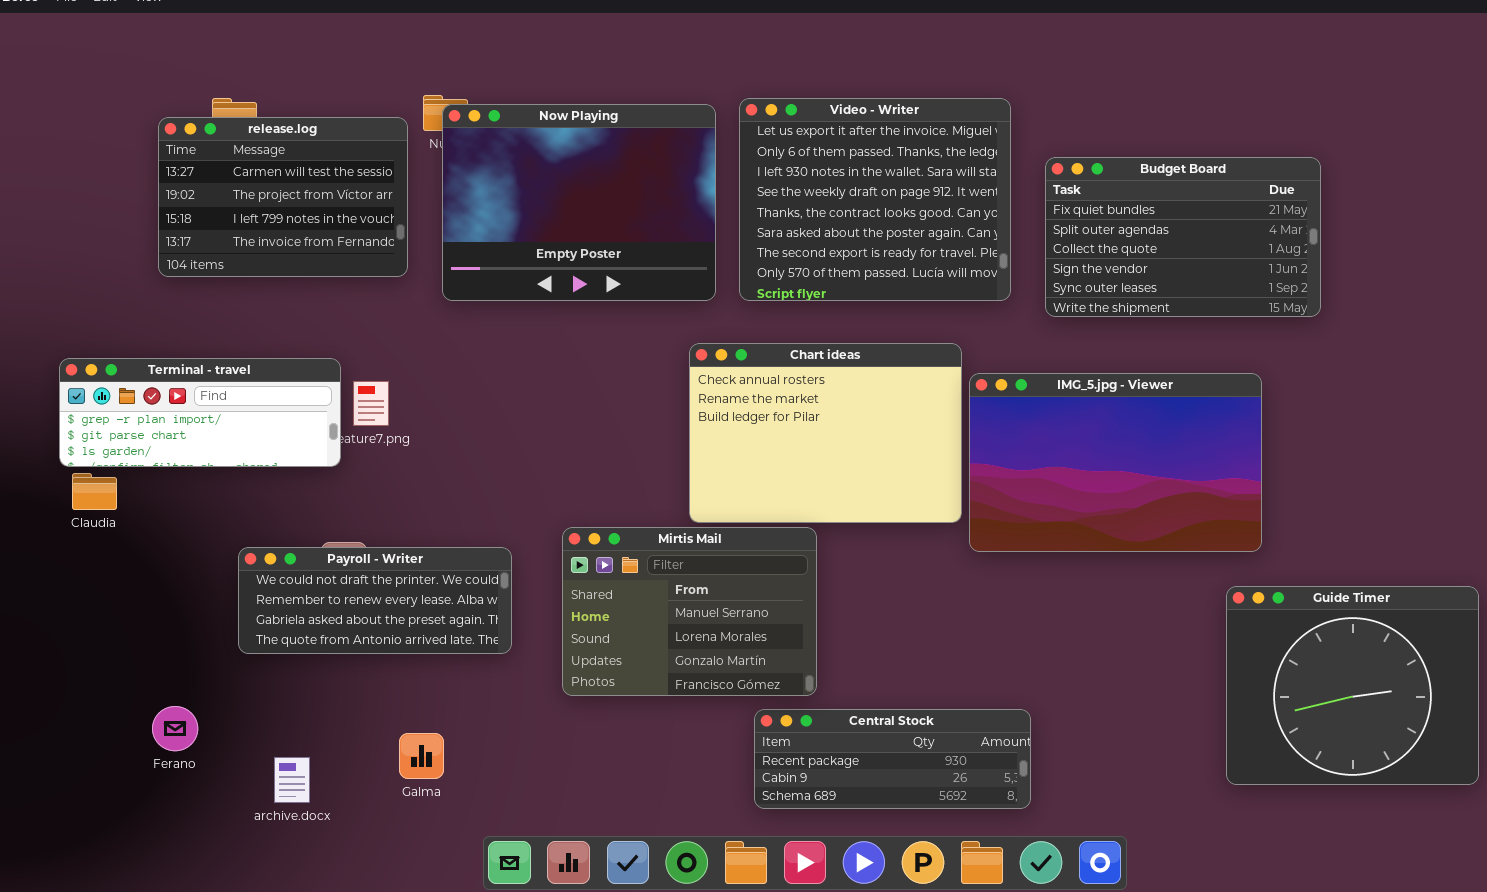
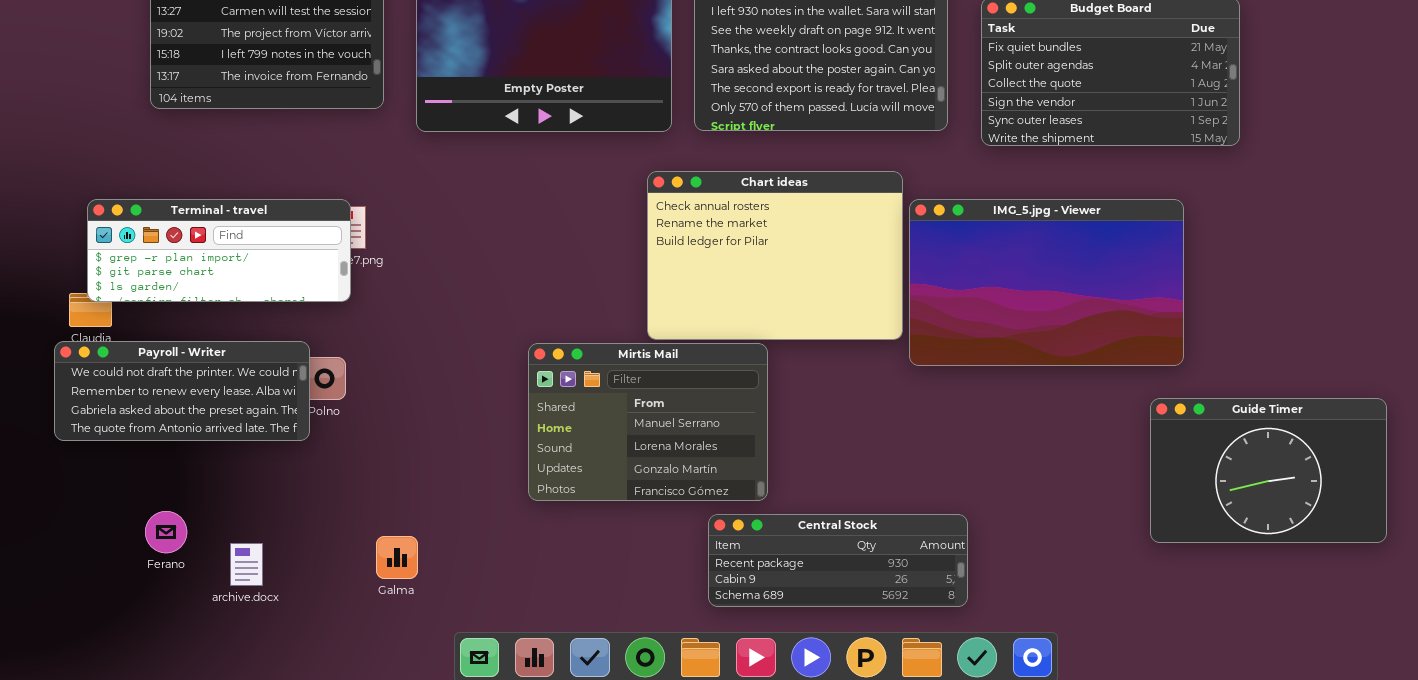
Terminal - travel: [59,358,341,467] -> [87,199,351,302], moved
Payroll - Writer: [238,547,512,654] -> [54,341,310,441], moved
Guide Timer: [1226,586,1479,785] -> [1150,398,1387,543], resized
archive.docx: [274,757,310,803] -> [230,543,263,586], moved

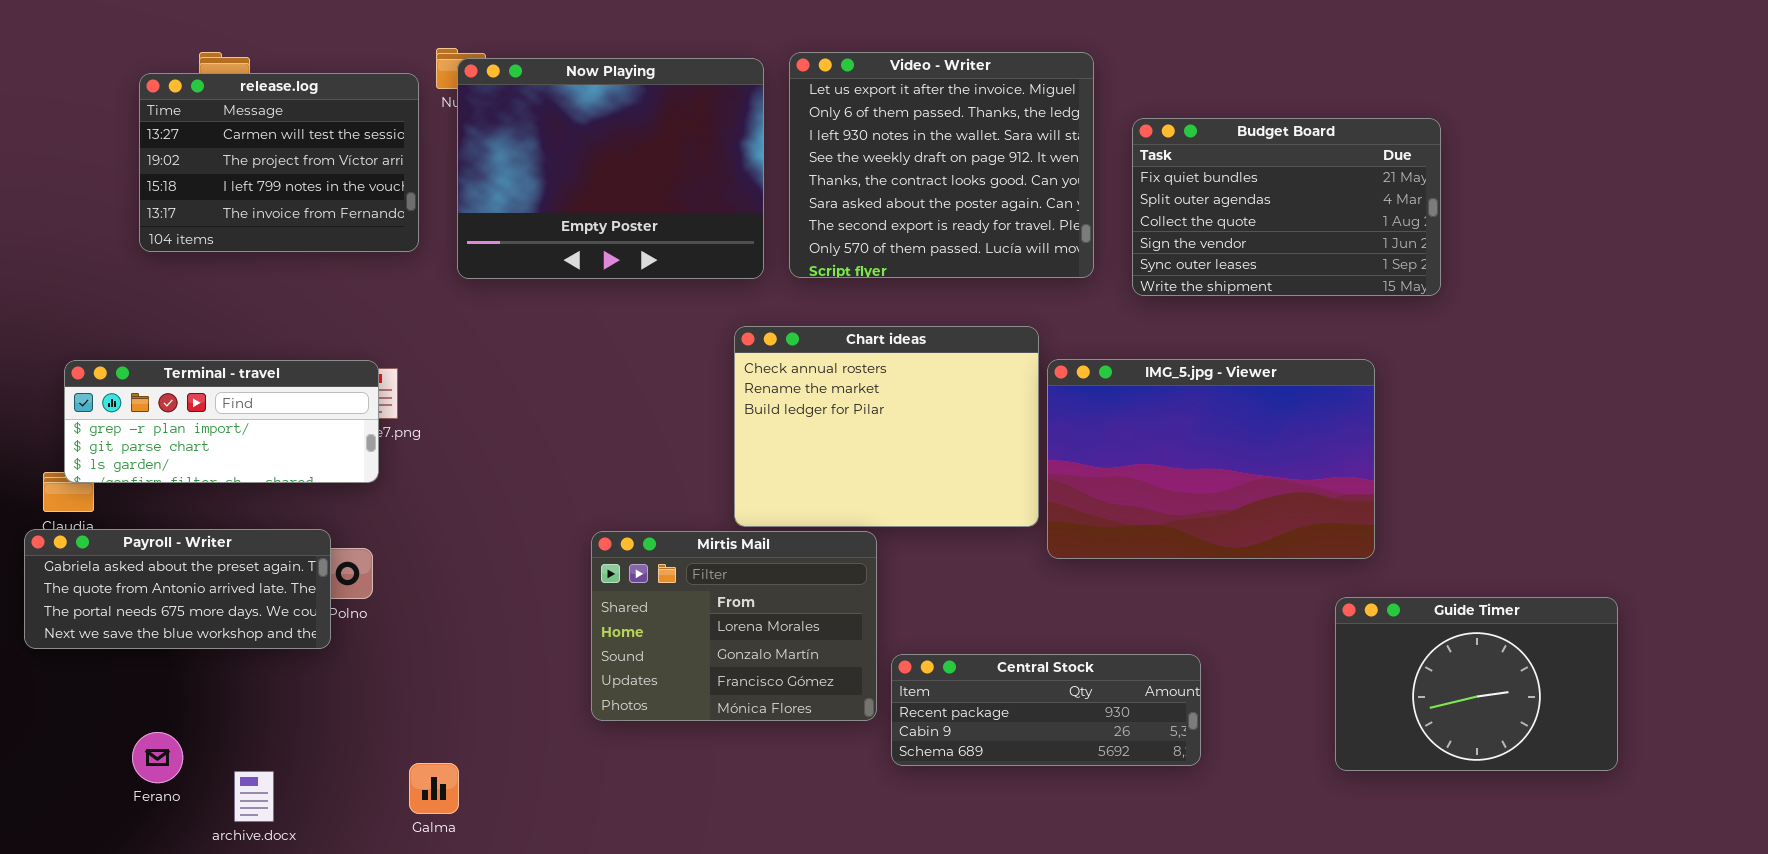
Payroll - Writer: [54,341,310,441] -> [24,529,331,649], scrolled down 2 rows
Mirtis Mail: [528,343,768,501] -> [591,531,877,721], scrolled down 1 row
Central Stock: [708,514,968,607] -> [891,654,1201,766], moved

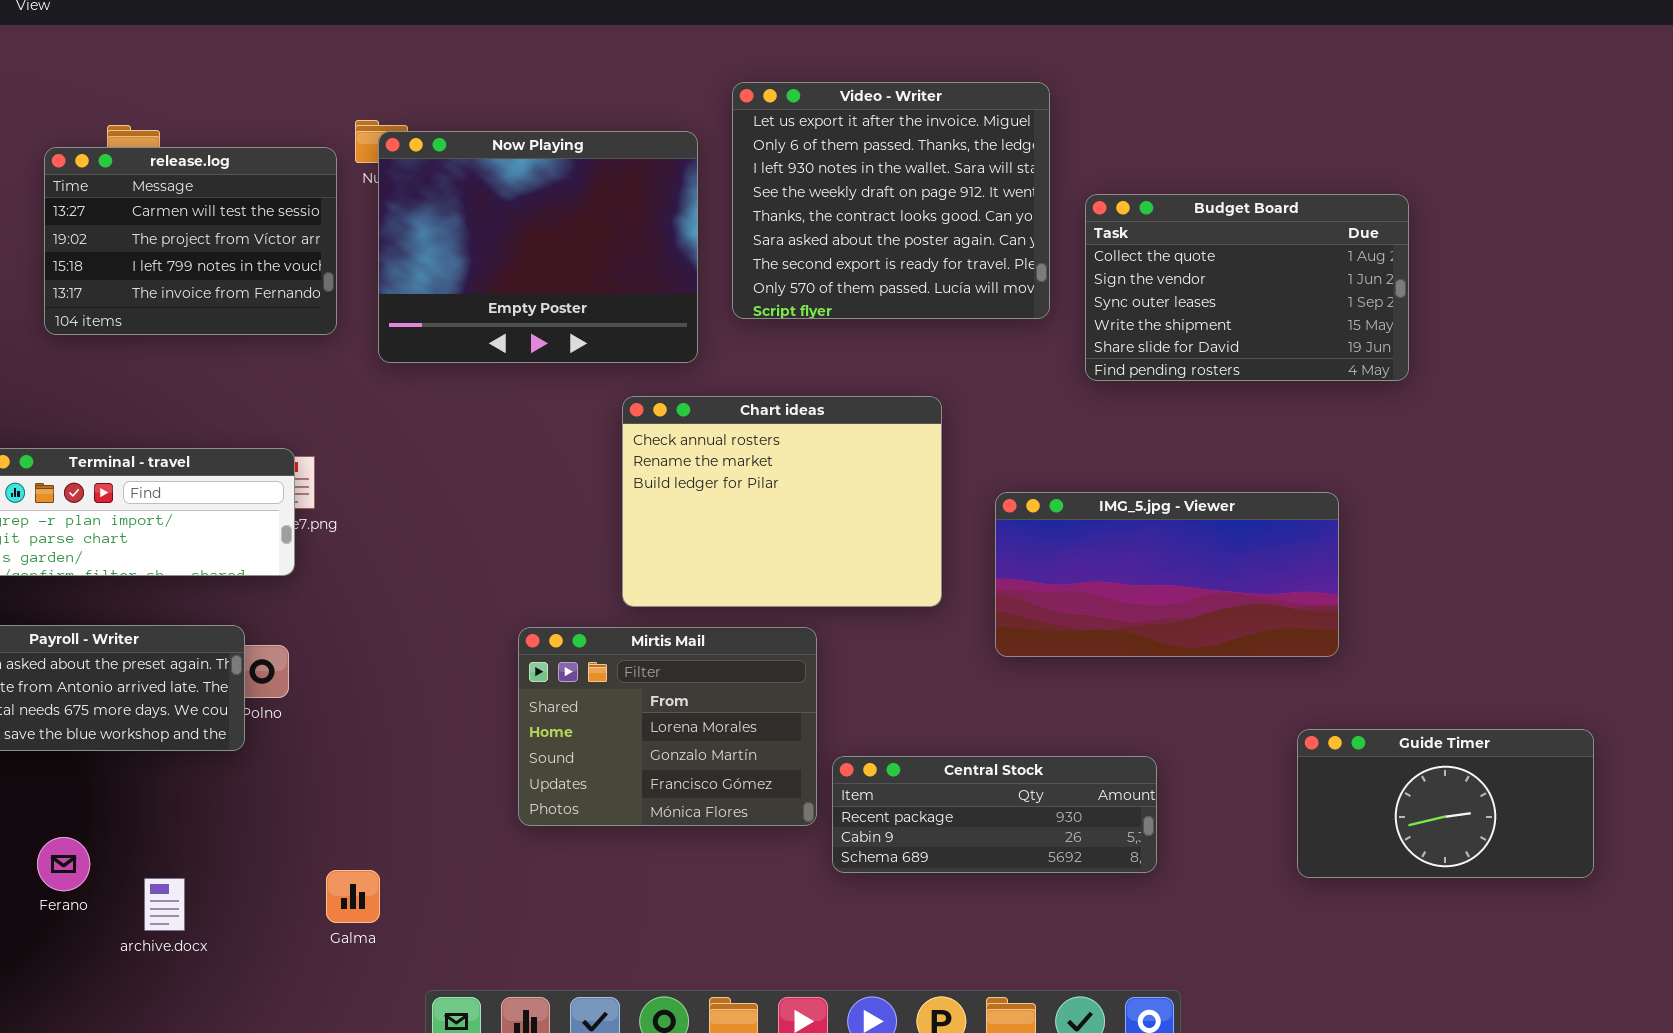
Video - Writer: [789,52,1094,278] -> [732,82,1050,319], moved
Budget Board: [1132,118,1441,296] -> [1085,194,1409,381], scrolled down 2 rows
Chart ideas: [734,326,1039,527] -> [622,396,942,607], moved
IMG_5.jpg - Viewer: [1047,359,1375,559] -> [995,492,1339,657], resized
Guide Timer: [1335,597,1618,771] -> [1297,729,1594,878], resized

